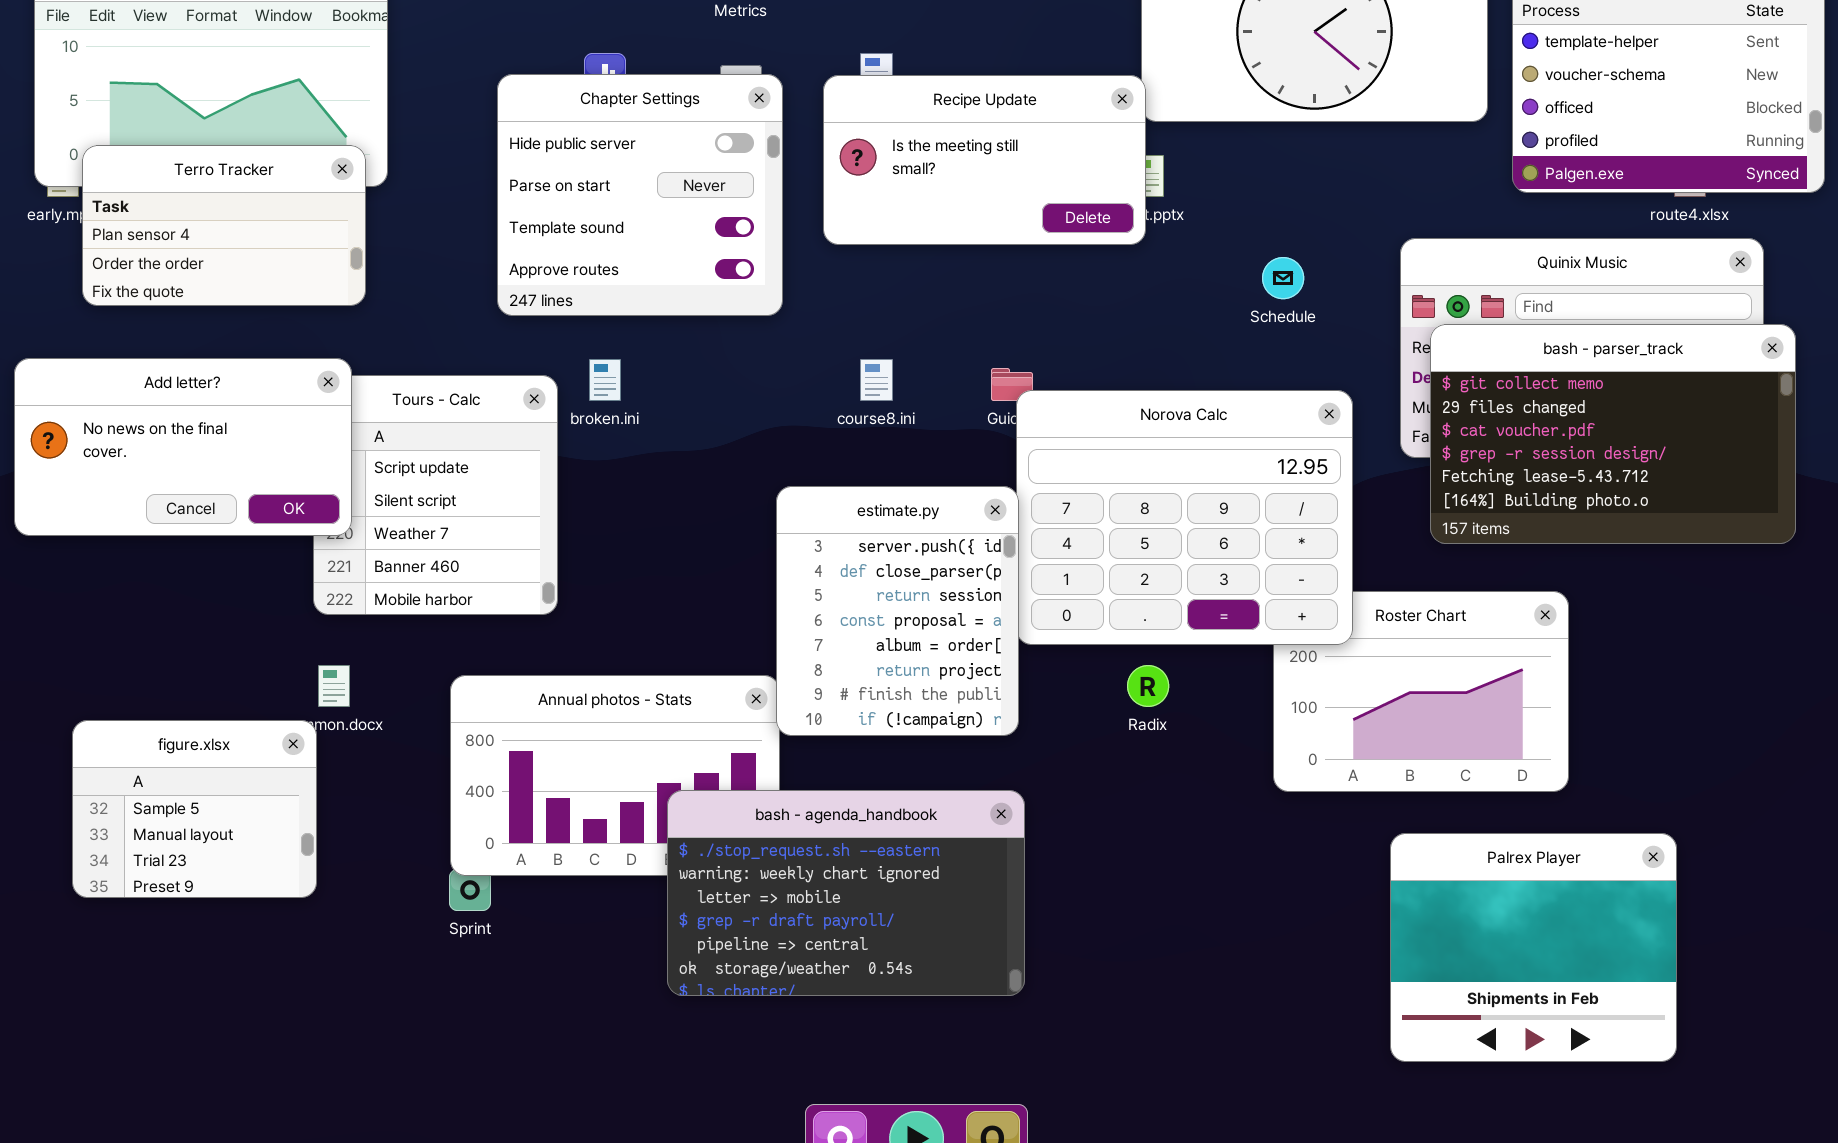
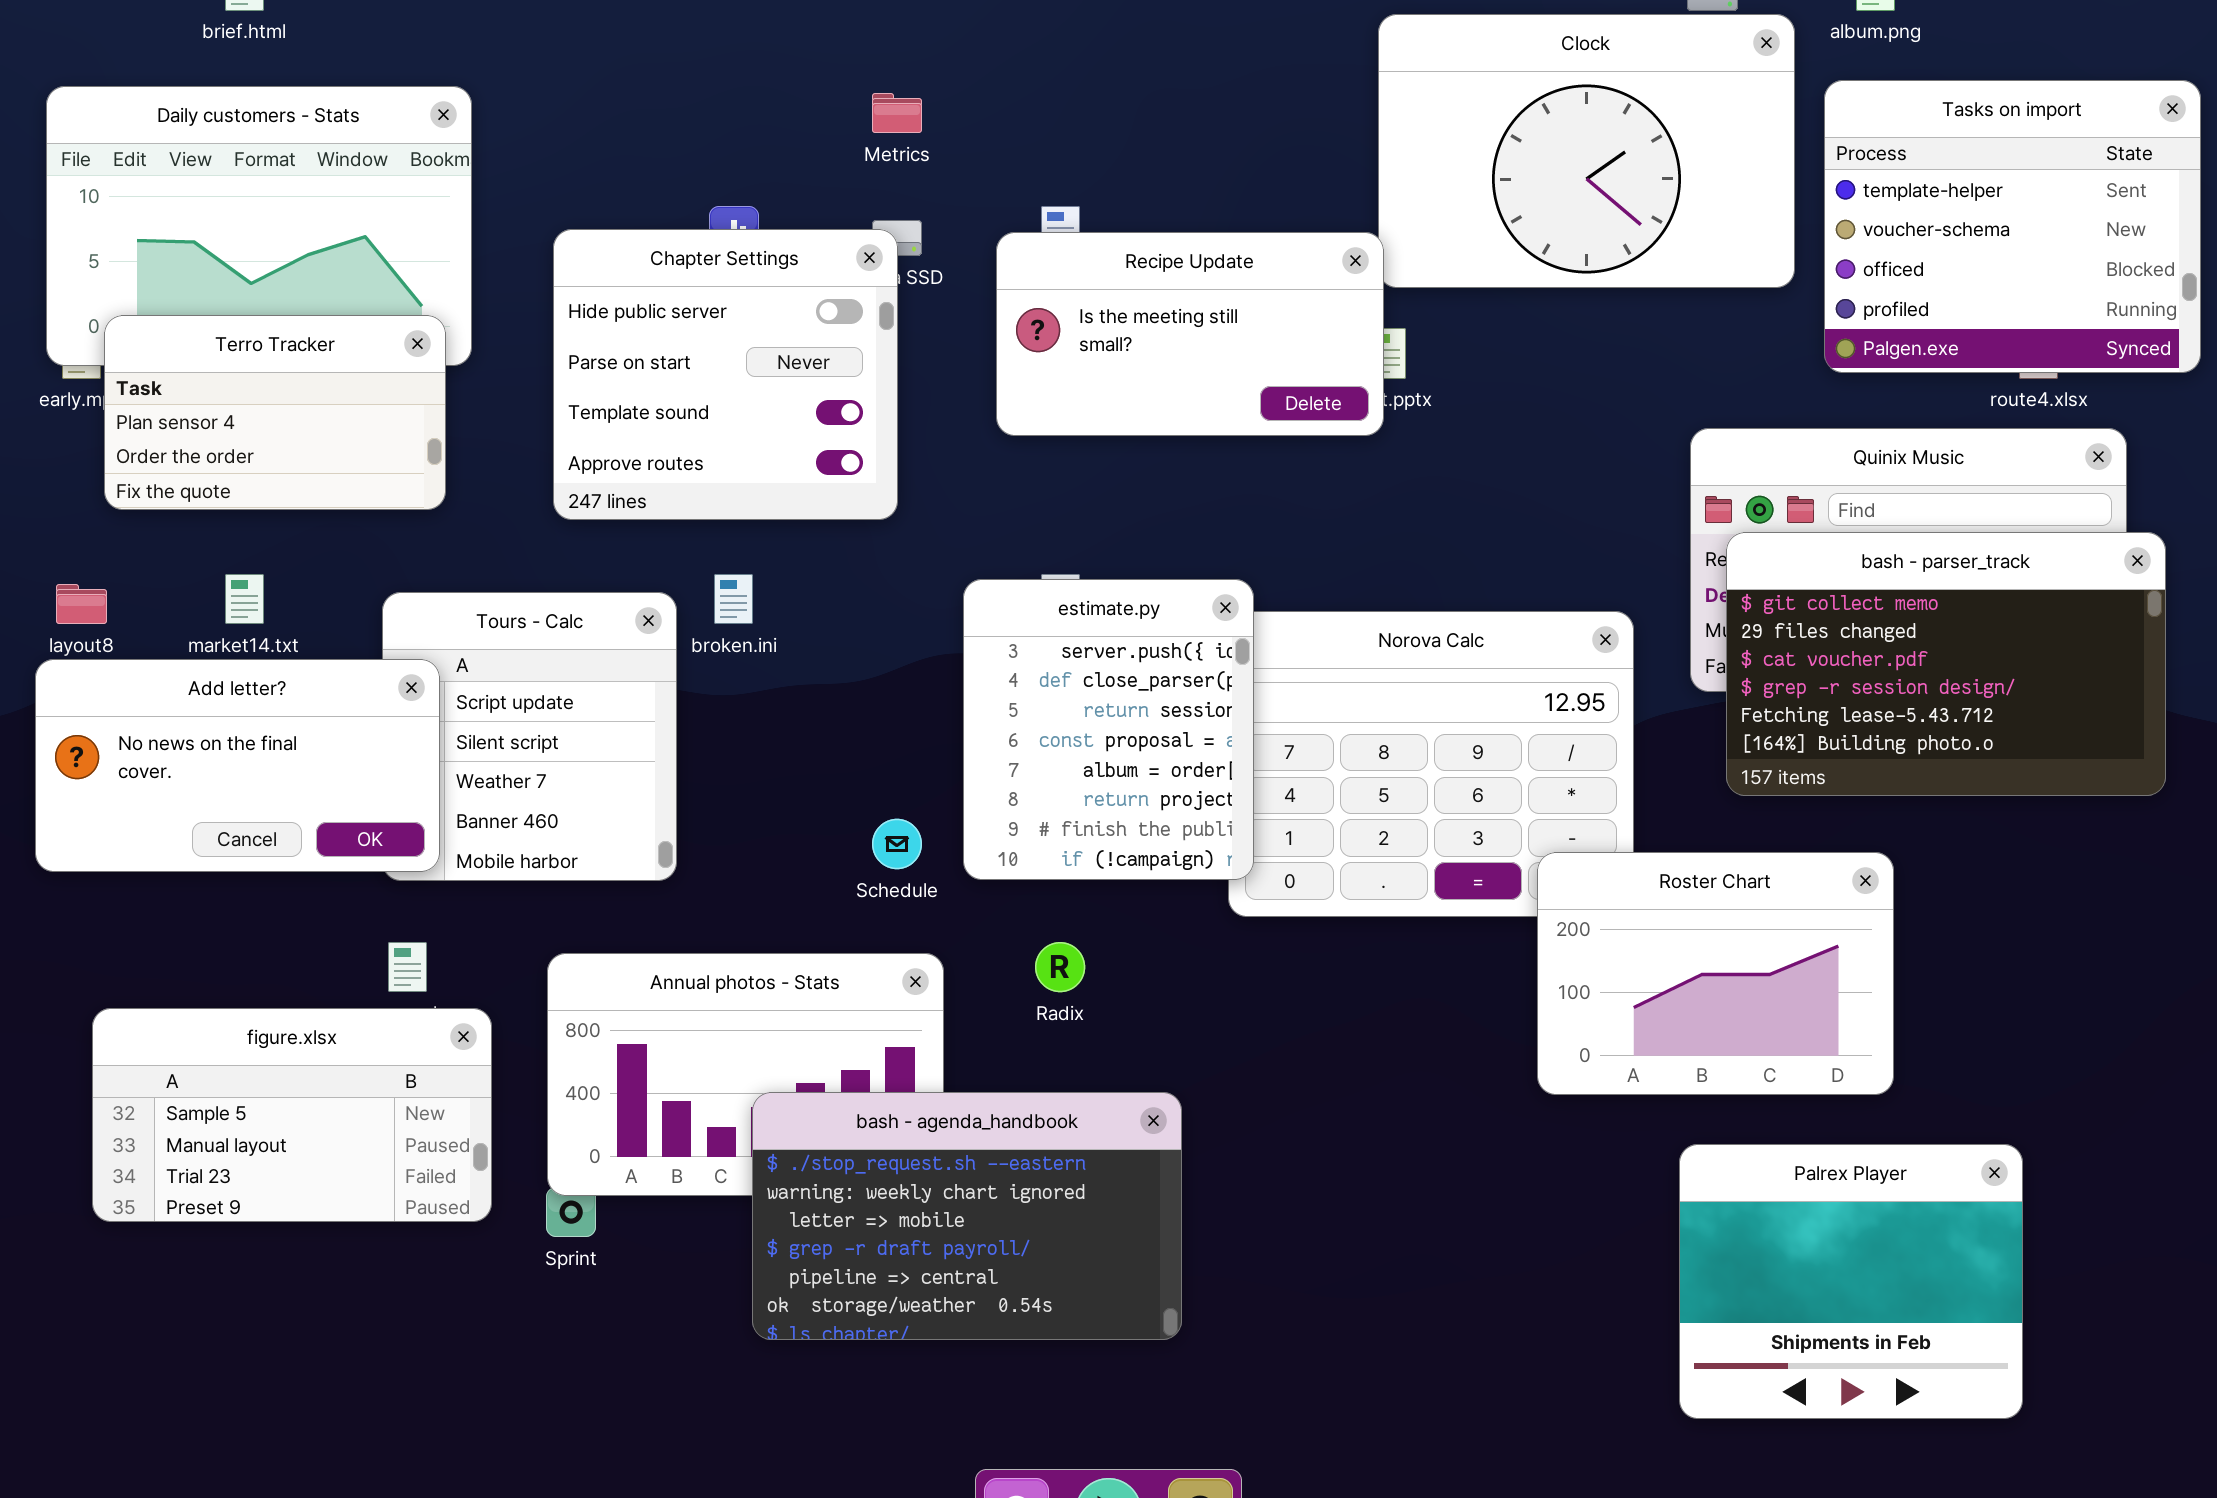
Chapter Settings: [497,74,783,316] -> [553,229,898,520], moved
Schedule: [1262,257,1304,299] -> [872,819,922,869], moved
Add letter?: [14,358,352,536] -> [35,659,440,872], moved
estimate.py: [776,486,1019,736] -> [963,579,1254,880], moved
Roster Chart: [1273,591,1569,792] -> [1537,852,1894,1095], raised
Radix: [1127,665,1169,707] -> [1035,942,1085,992], moved
figure.xlsx: [72,720,317,898] -> [92,1008,492,1222], resized
bash - agenda_handbook: [667,790,1025,996] -> [752,1092,1182,1340], moved

